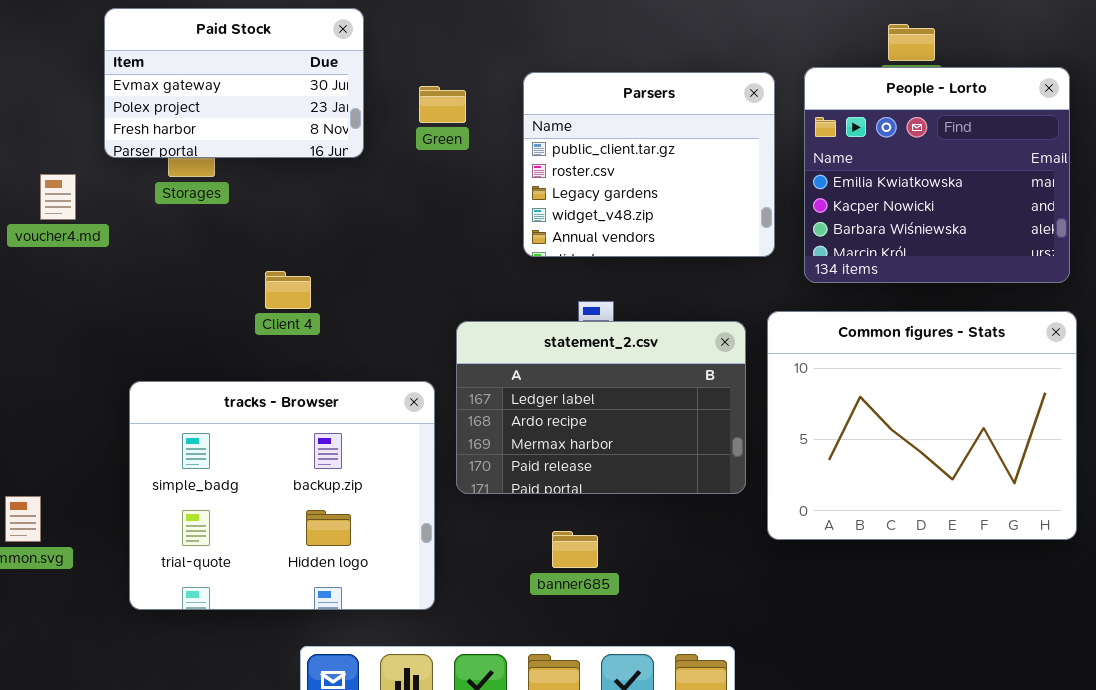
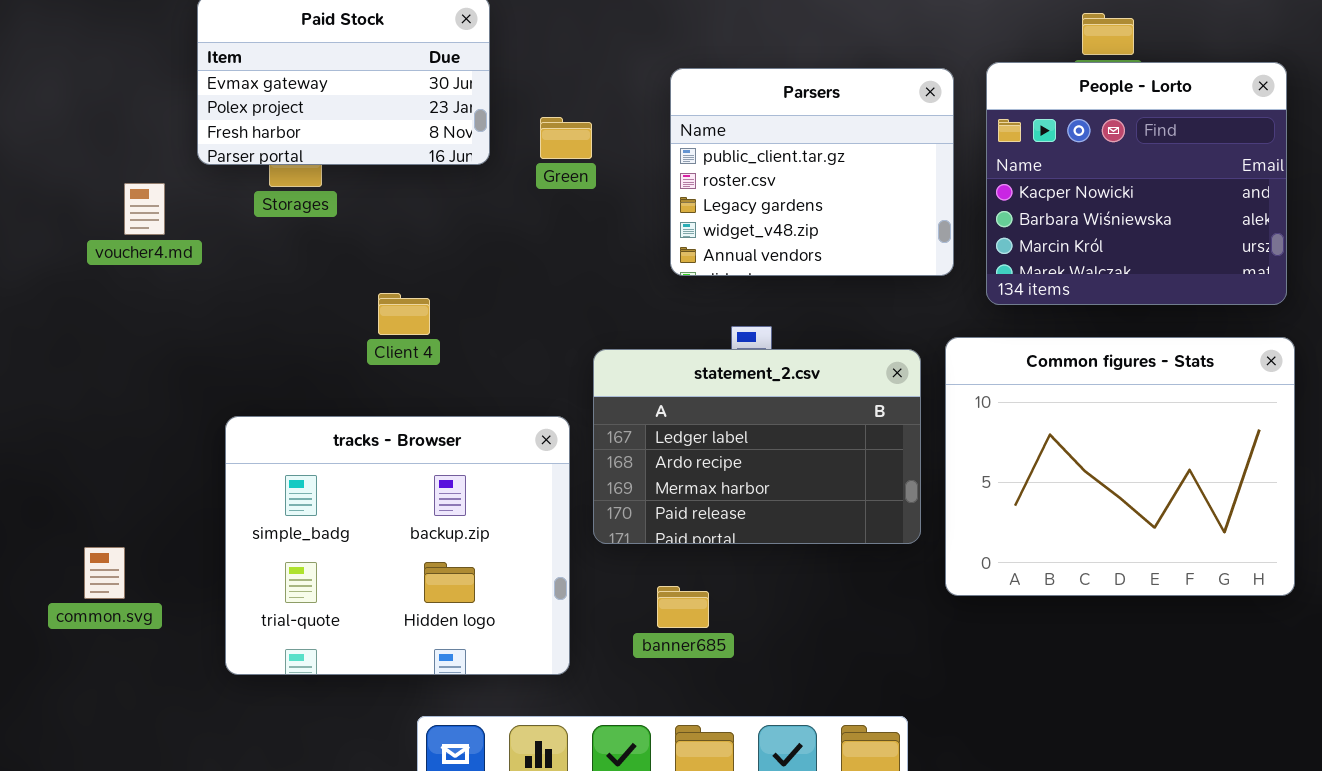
People - Lorto: [804,67,1070,283] -> [986,62,1287,305], scrolled down 1 row
Green: [419,86,466,123] -> [540,117,592,159], moved
banner685: [552,531,598,568] -> [657,586,709,628], moved

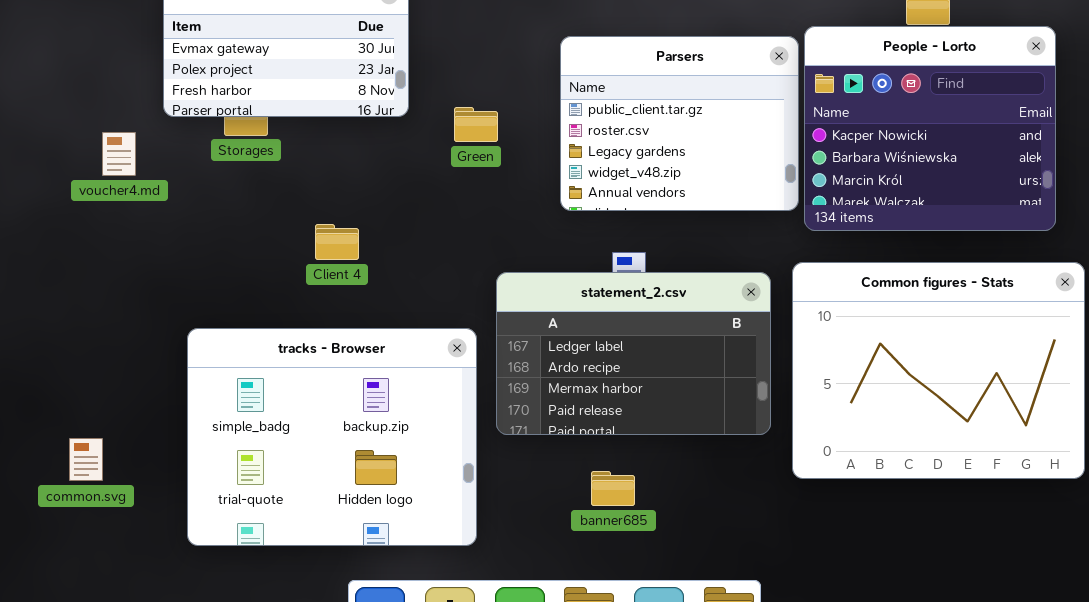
People - Lorto: [986,62,1287,305] -> [804,26,1056,231], moved
Green: [540,117,592,159] -> [454,107,498,142], moved
banner685: [657,586,709,628] -> [591,471,635,506], moved

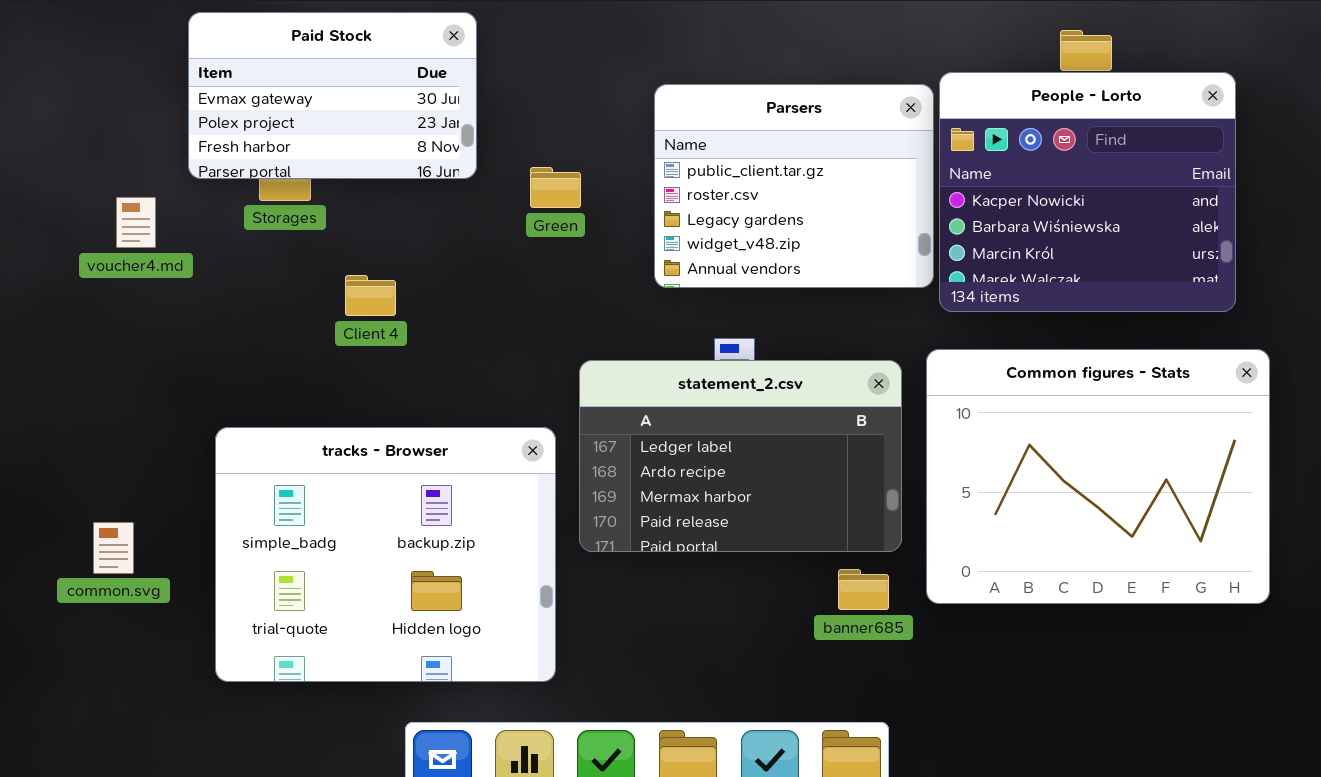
Client 4: [315,224,359,260] -> [345,275,396,316], moved
common.svg: [69,438,103,481] -> [93,522,134,574], moved
banner685: [591,471,635,506] -> [838,569,889,610], moved

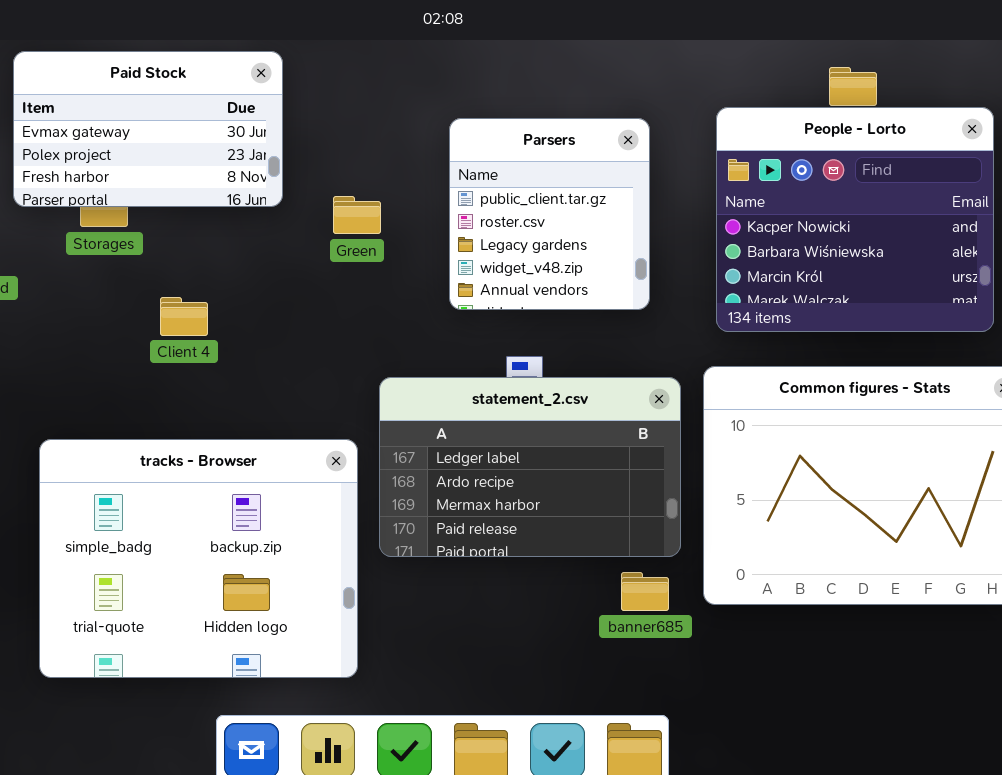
Parsers: [654,84,934,288] -> [449,118,650,310], resized

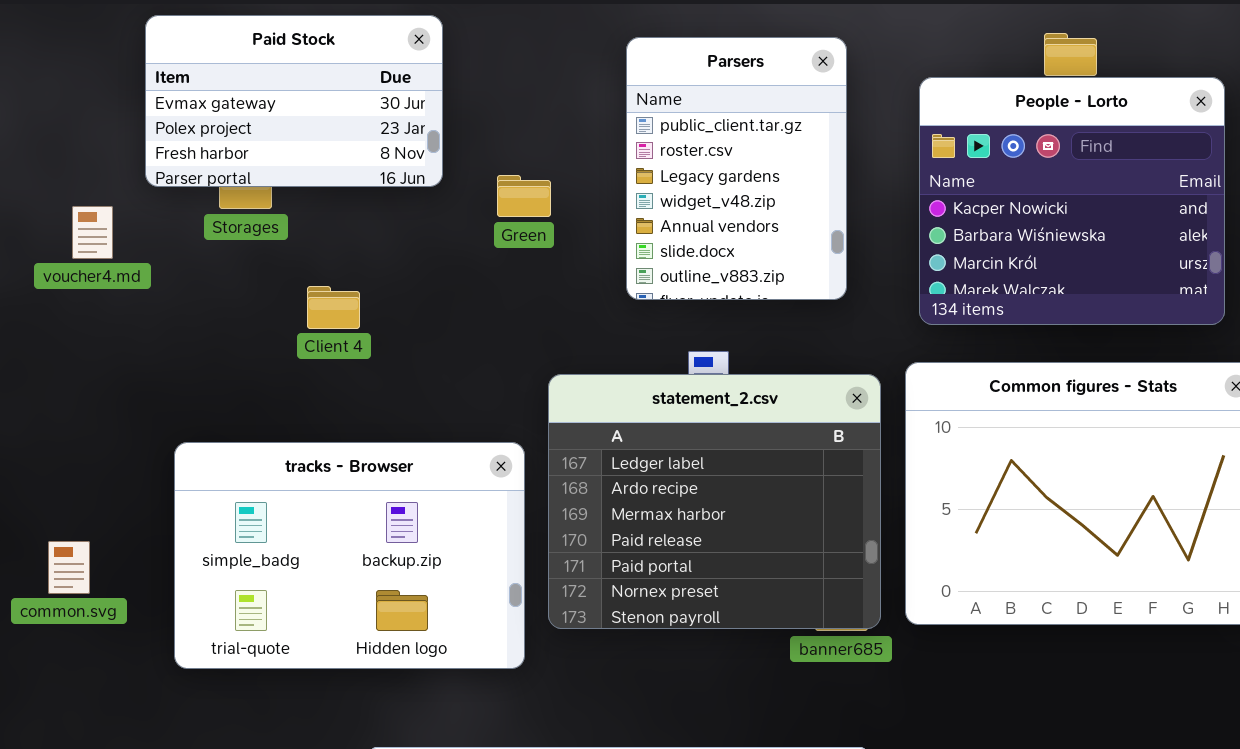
Parsers: [449,118,650,310] -> [626,37,847,300], resized
statement_2.csv: [379,377,681,557] -> [548,374,881,629], resized
tracks - Browser: [39,439,358,678] -> [174,442,525,669], resized

